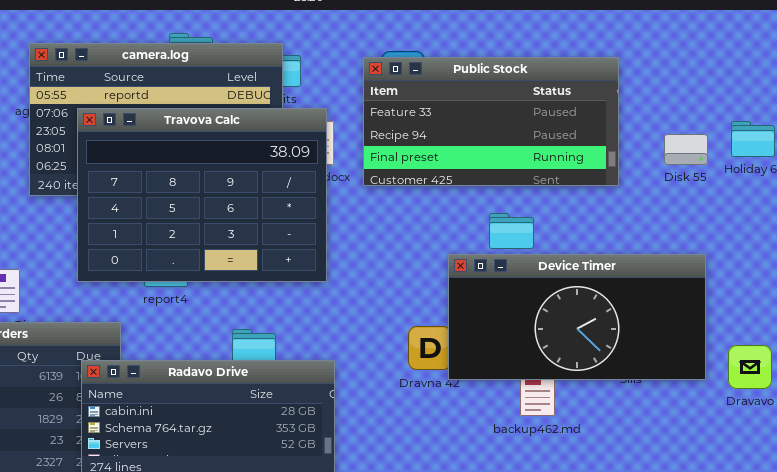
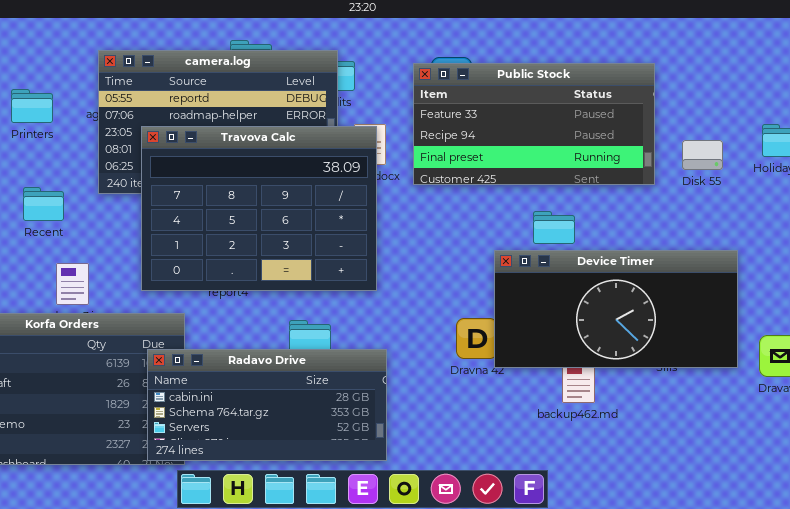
Travova Calc: [77,108,327,282] -> [141,126,377,291], moved
Disk 55: [664,134,708,165] -> [682,140,723,170], moved

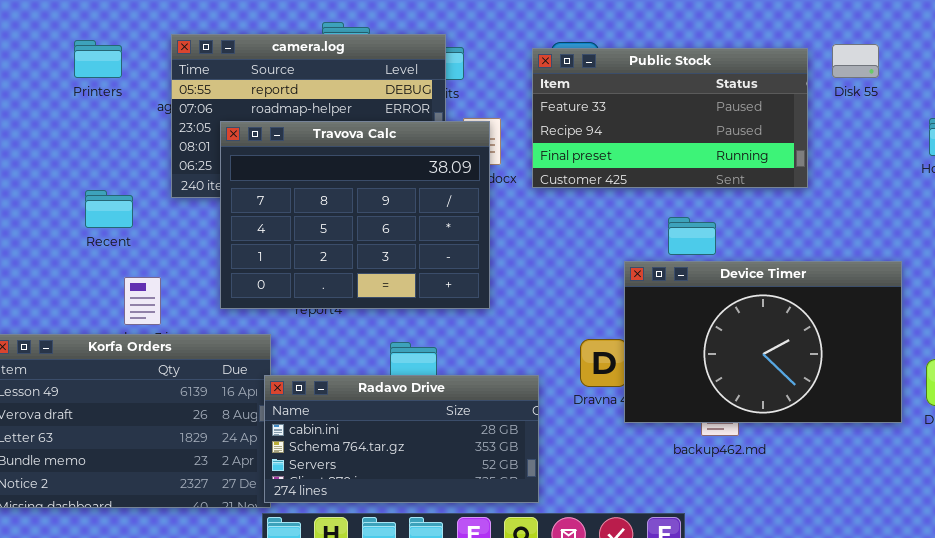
Printers: [11,89,53,123] -> [74,40,122,78], moved
Disk 55: [682,140,723,170] -> [832,44,879,78], moved
Device Timer: [494,250,738,368] -> [624,261,902,423], resized
Radavo Drive: [147,349,387,461] -> [264,375,539,503], moved

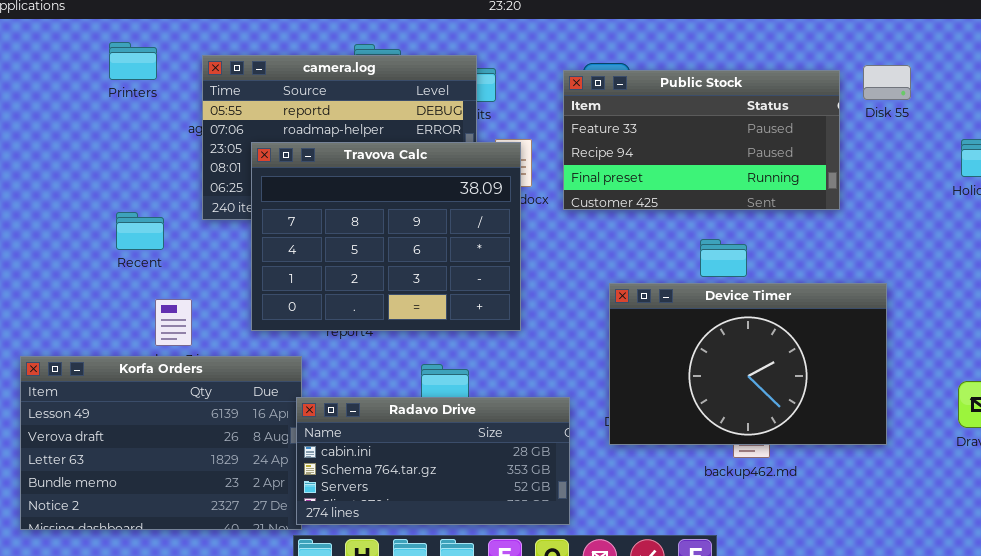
Printers: [74,40,122,78] -> [109,42,157,80], moved
Device Timer: [624,261,902,423] -> [609,283,887,445], moved

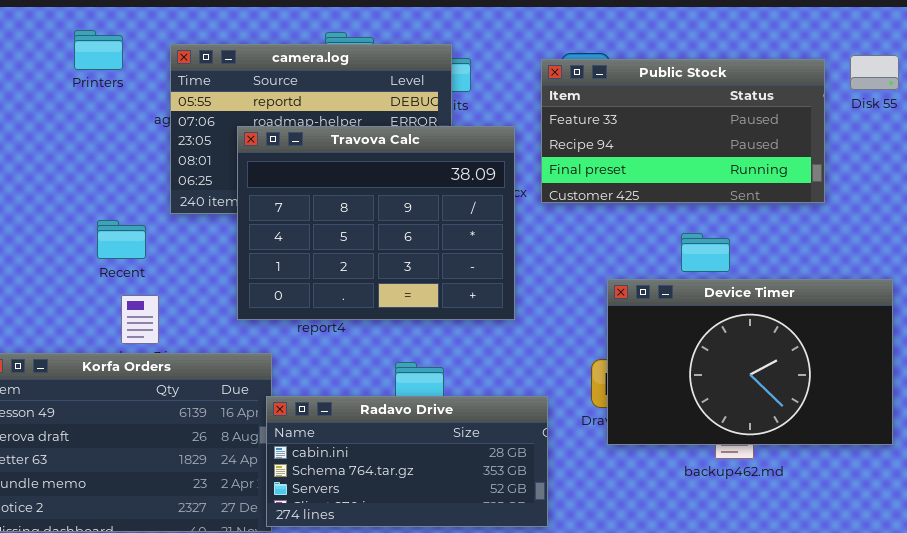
Travova Calc: [251,142,521,331] -> [237,126,515,320], moved
Recent: [116,212,164,250] -> [97,220,146,259], moved
Device Timer: [609,283,887,445] -> [607,279,893,445], moved

